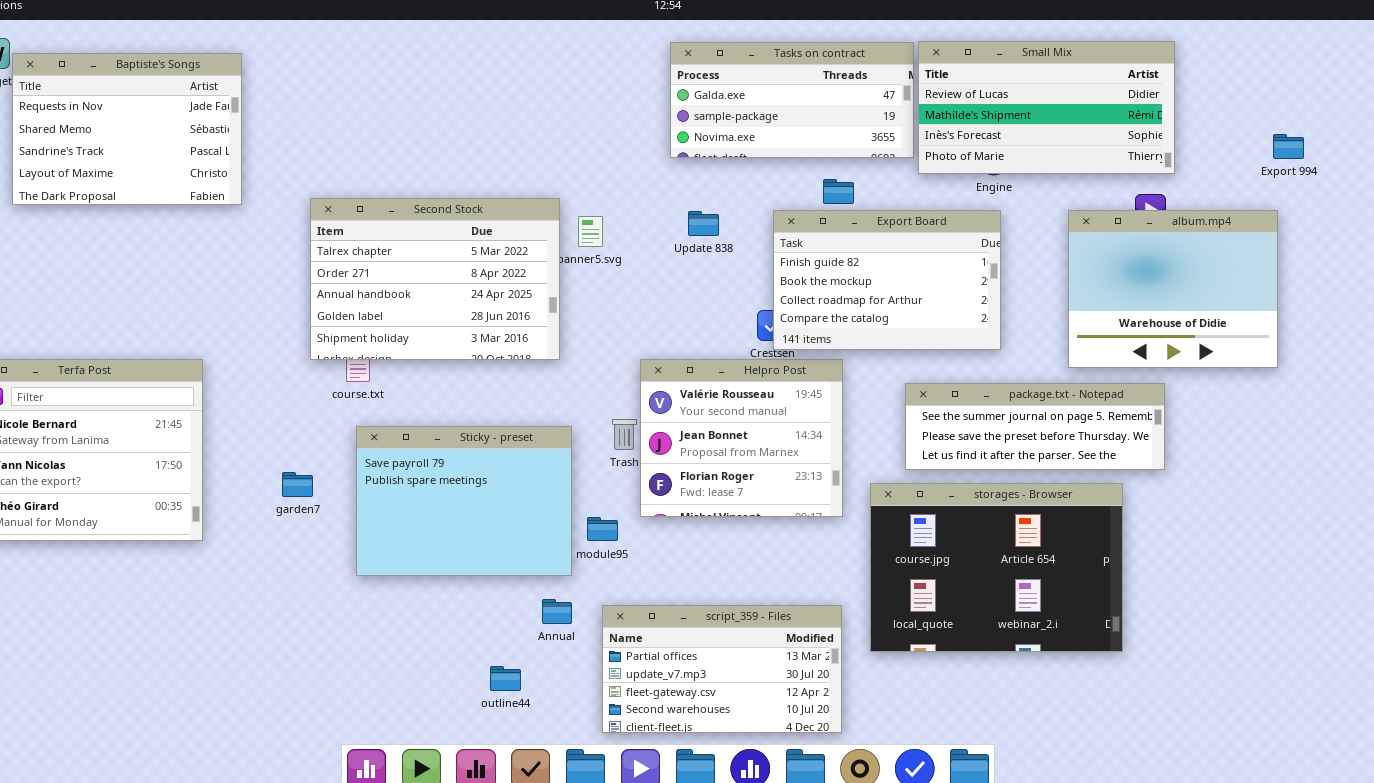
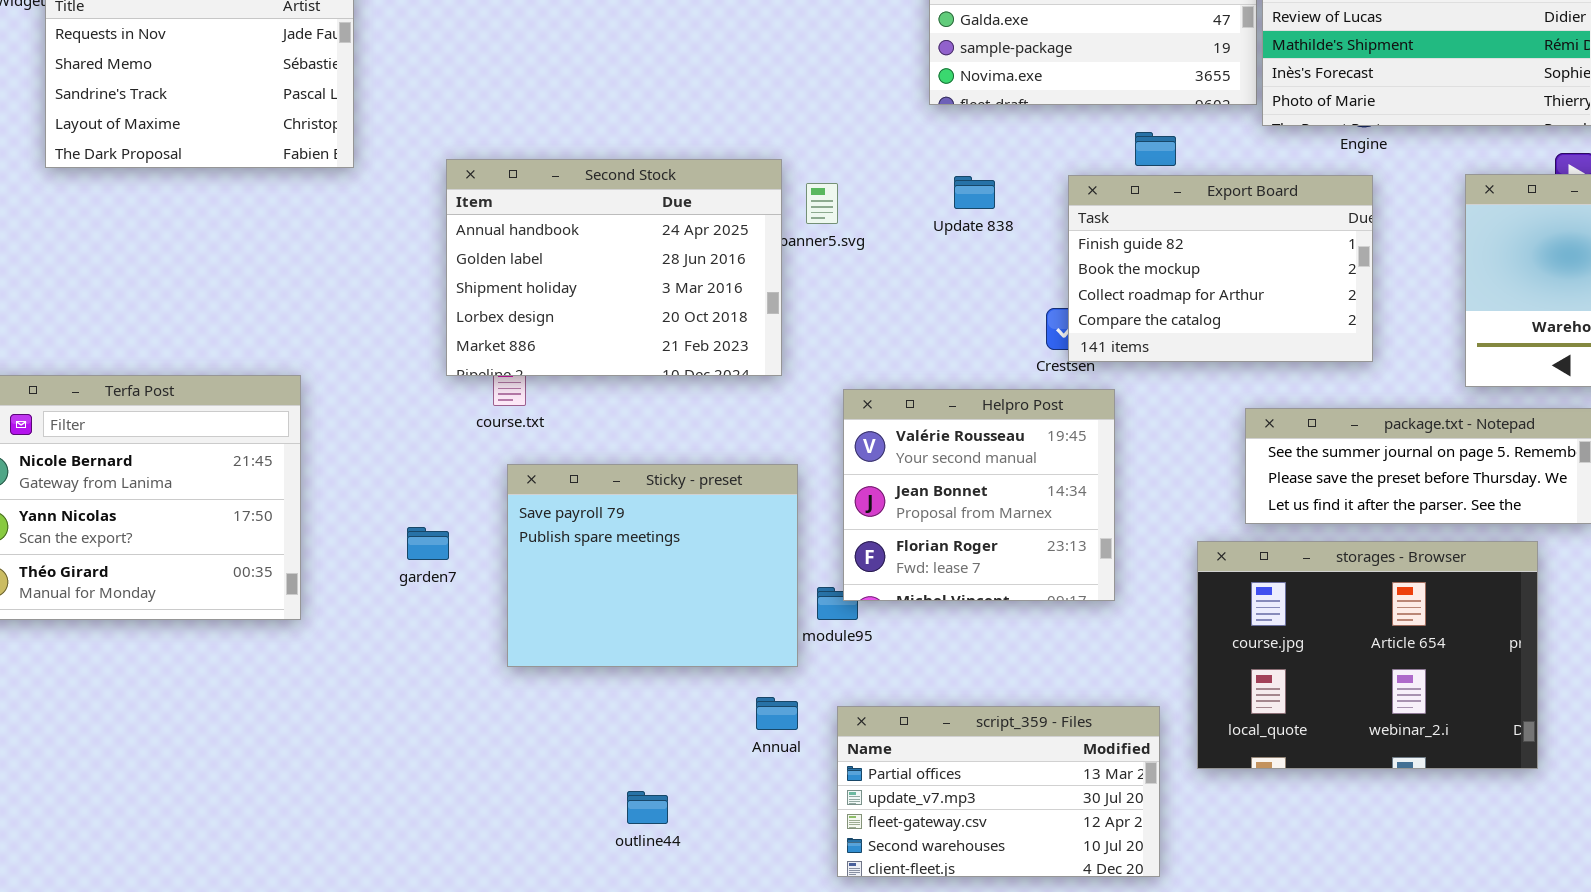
Second Stock: [310,198,560,360] -> [446,159,782,376], scrolled down 2 rows
Helpro Post: [640,359,843,517] -> [843,389,1115,601], moved
outline44: [490,666,521,691] -> [627,791,668,824], moved

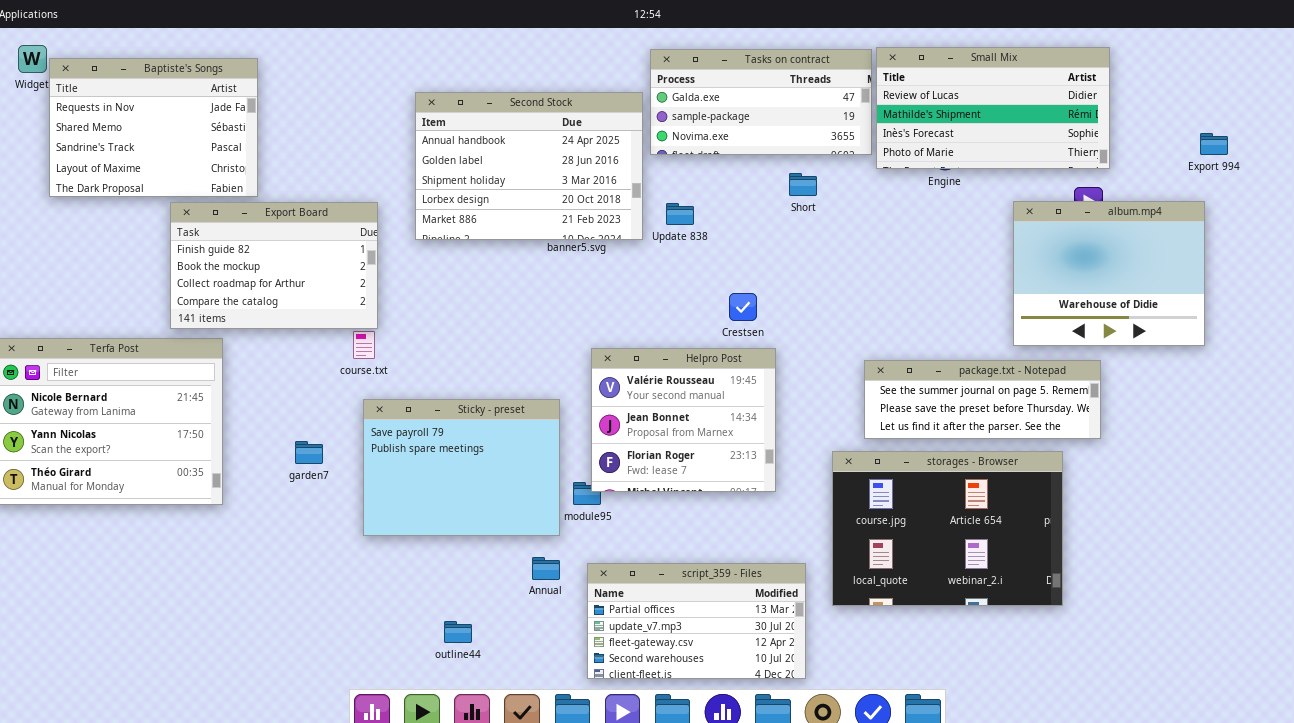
Second Stock: [446,159,782,376] -> [415,92,643,240], moved
Export Board: [1068,175,1373,362] -> [170,202,378,329], moved

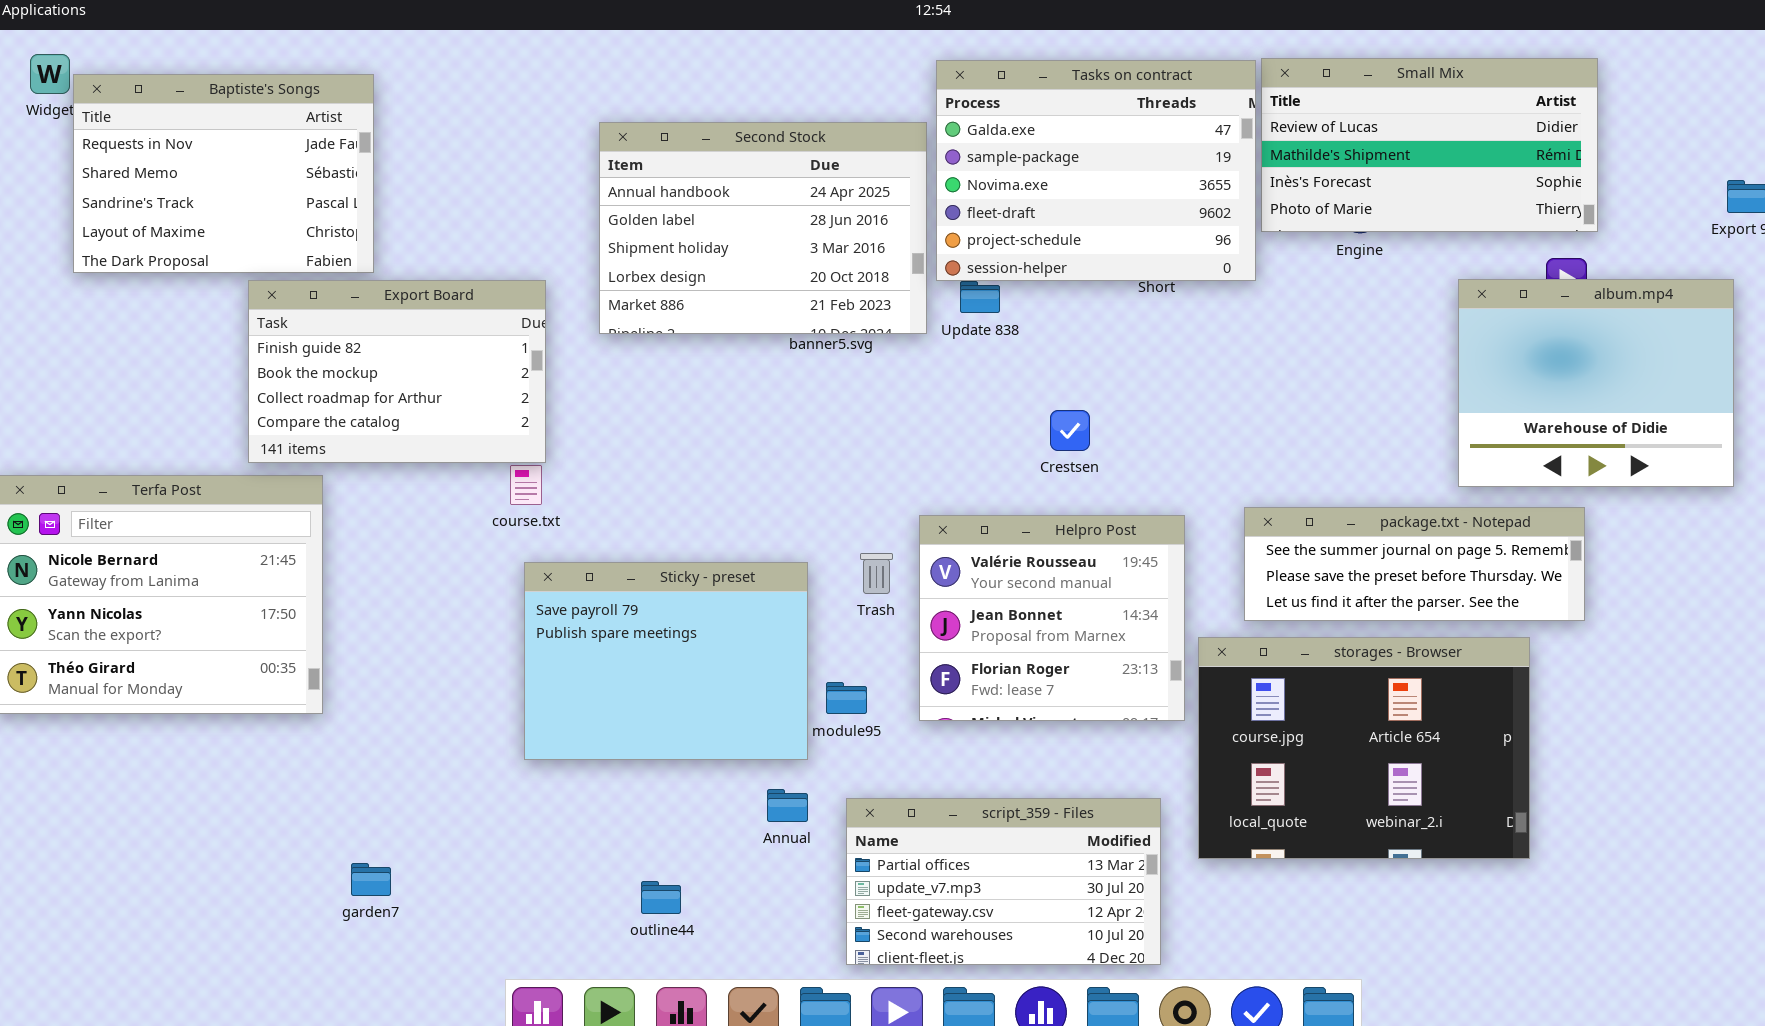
Tasks on contract: [650,49,872,155] -> [936,60,1256,281], resized
Helpro Post: [591,348,776,492] -> [919,515,1185,721], moved
garden7: [295,441,323,464] -> [351,863,391,896], moved

